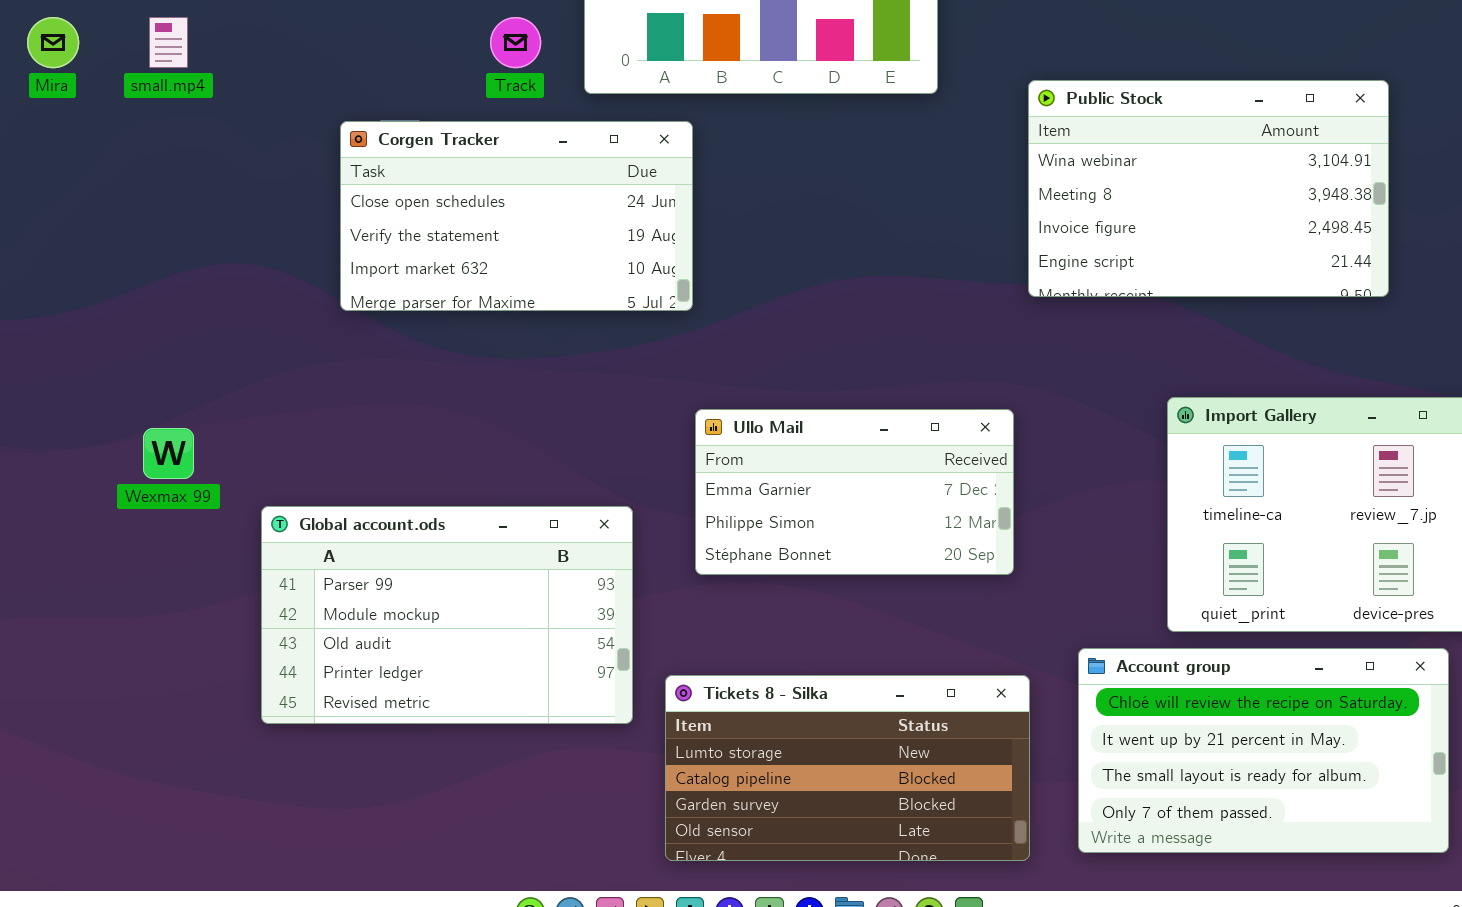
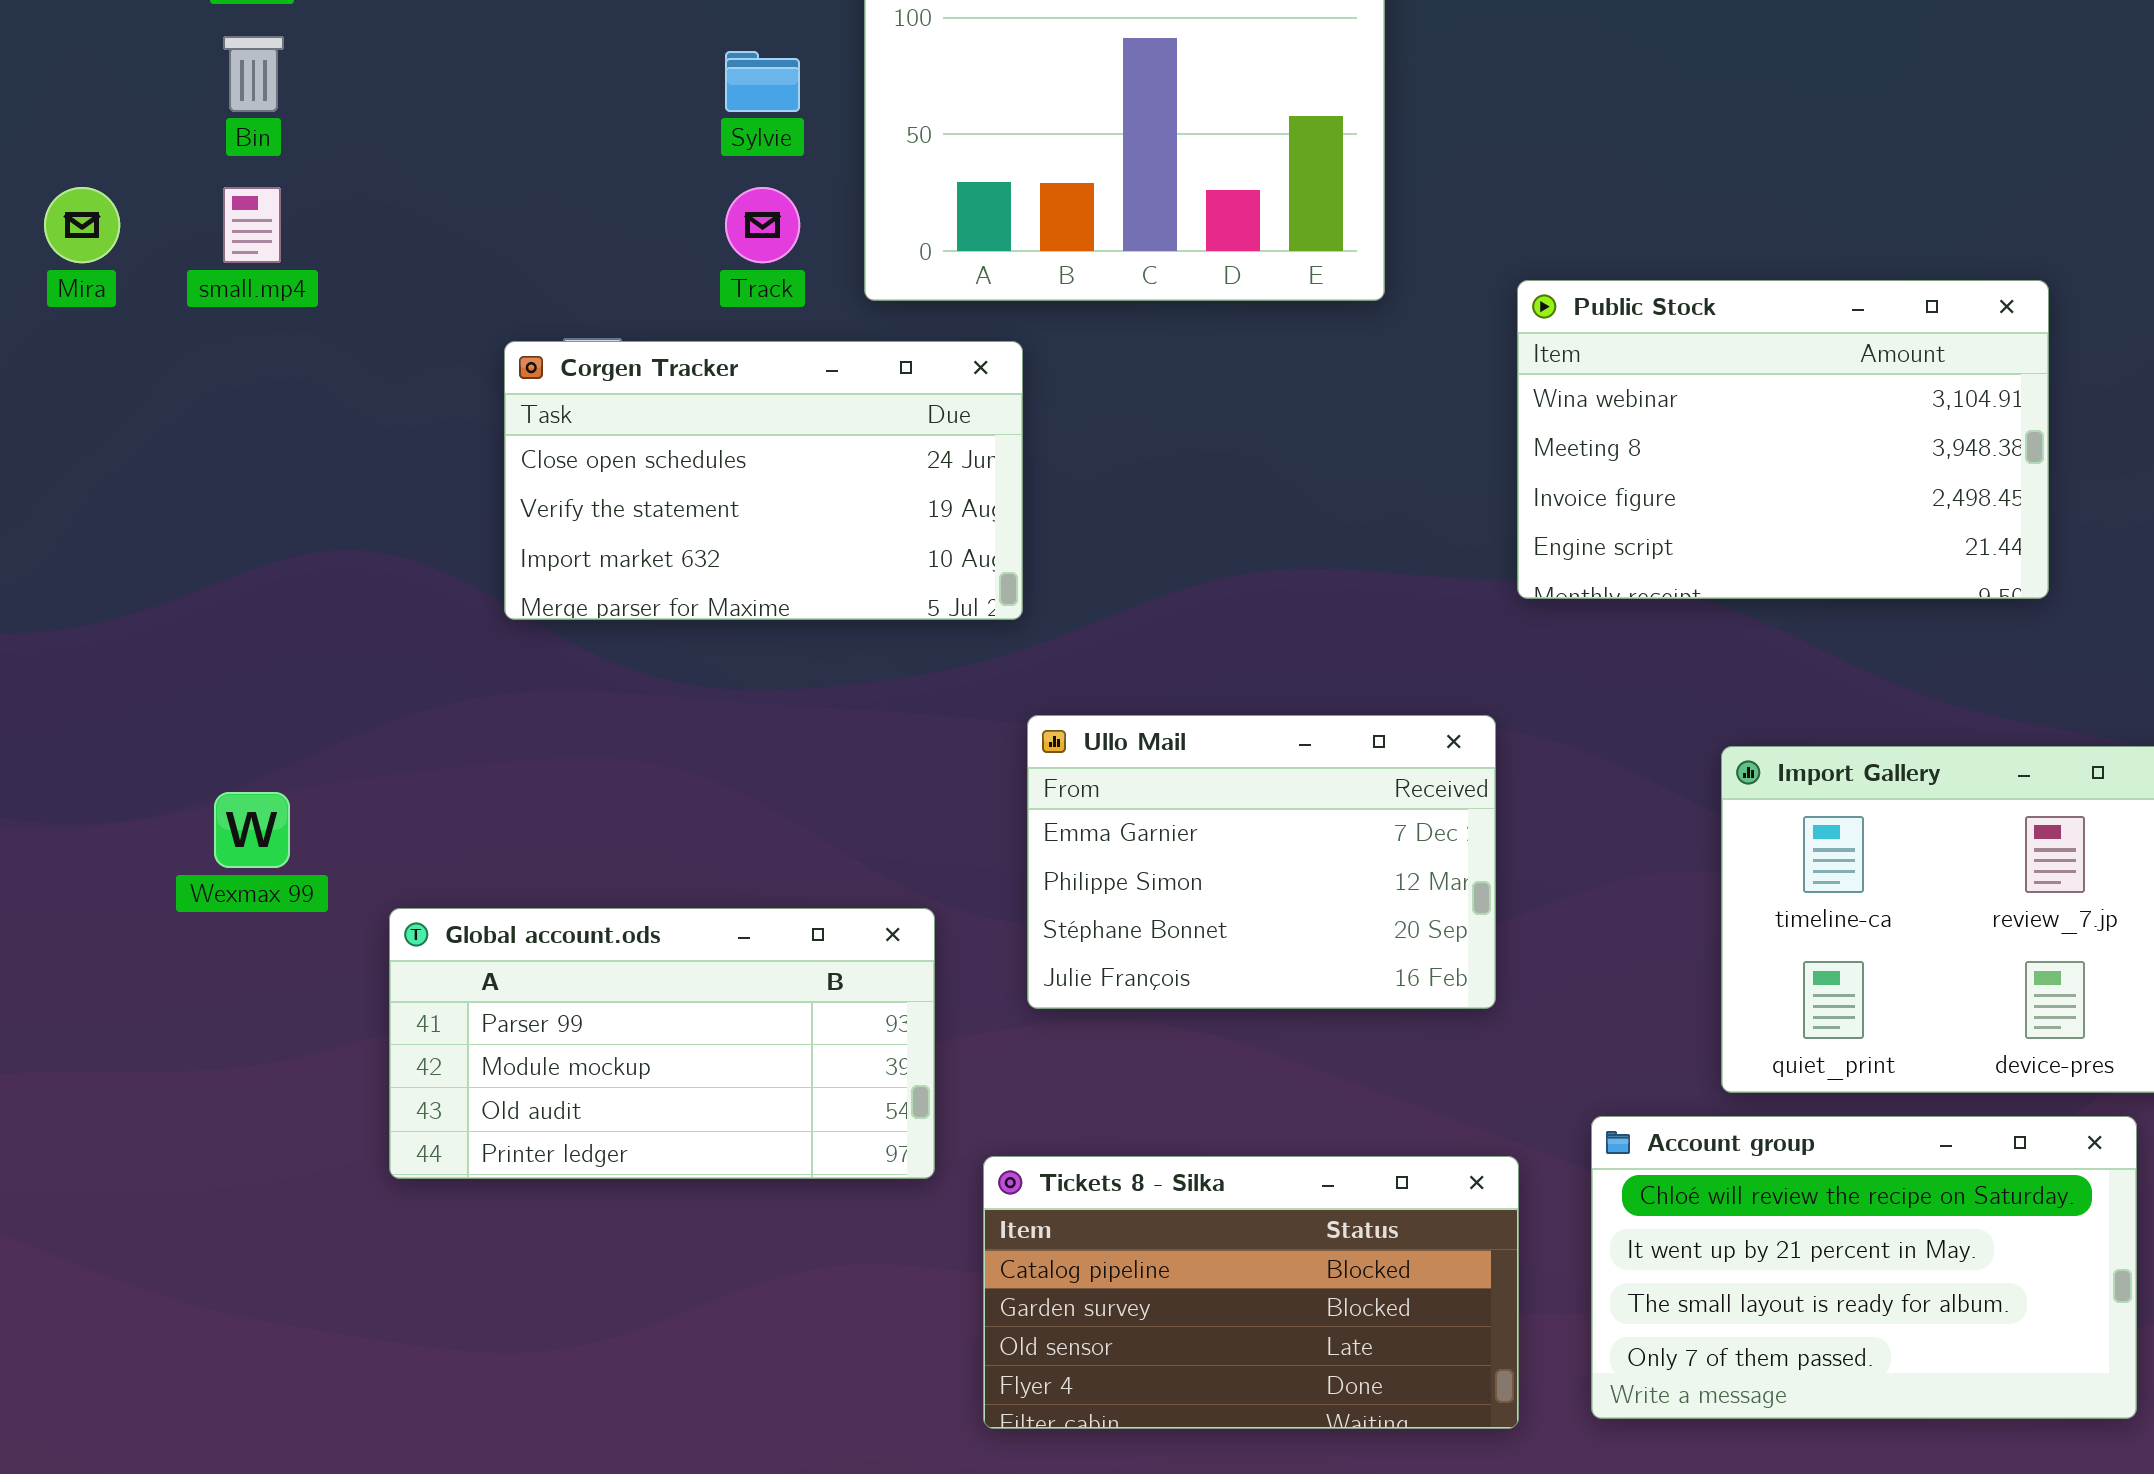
Ullo Mail: [695,409,1014,575] -> [1027,715,1496,1009], resized
Global account.ods: [261,506,633,724] -> [389,908,935,1179], resized
Tickets 8 - Silka: [665,675,1030,861] -> [983,1156,1519,1429], scrolled down 1 row

